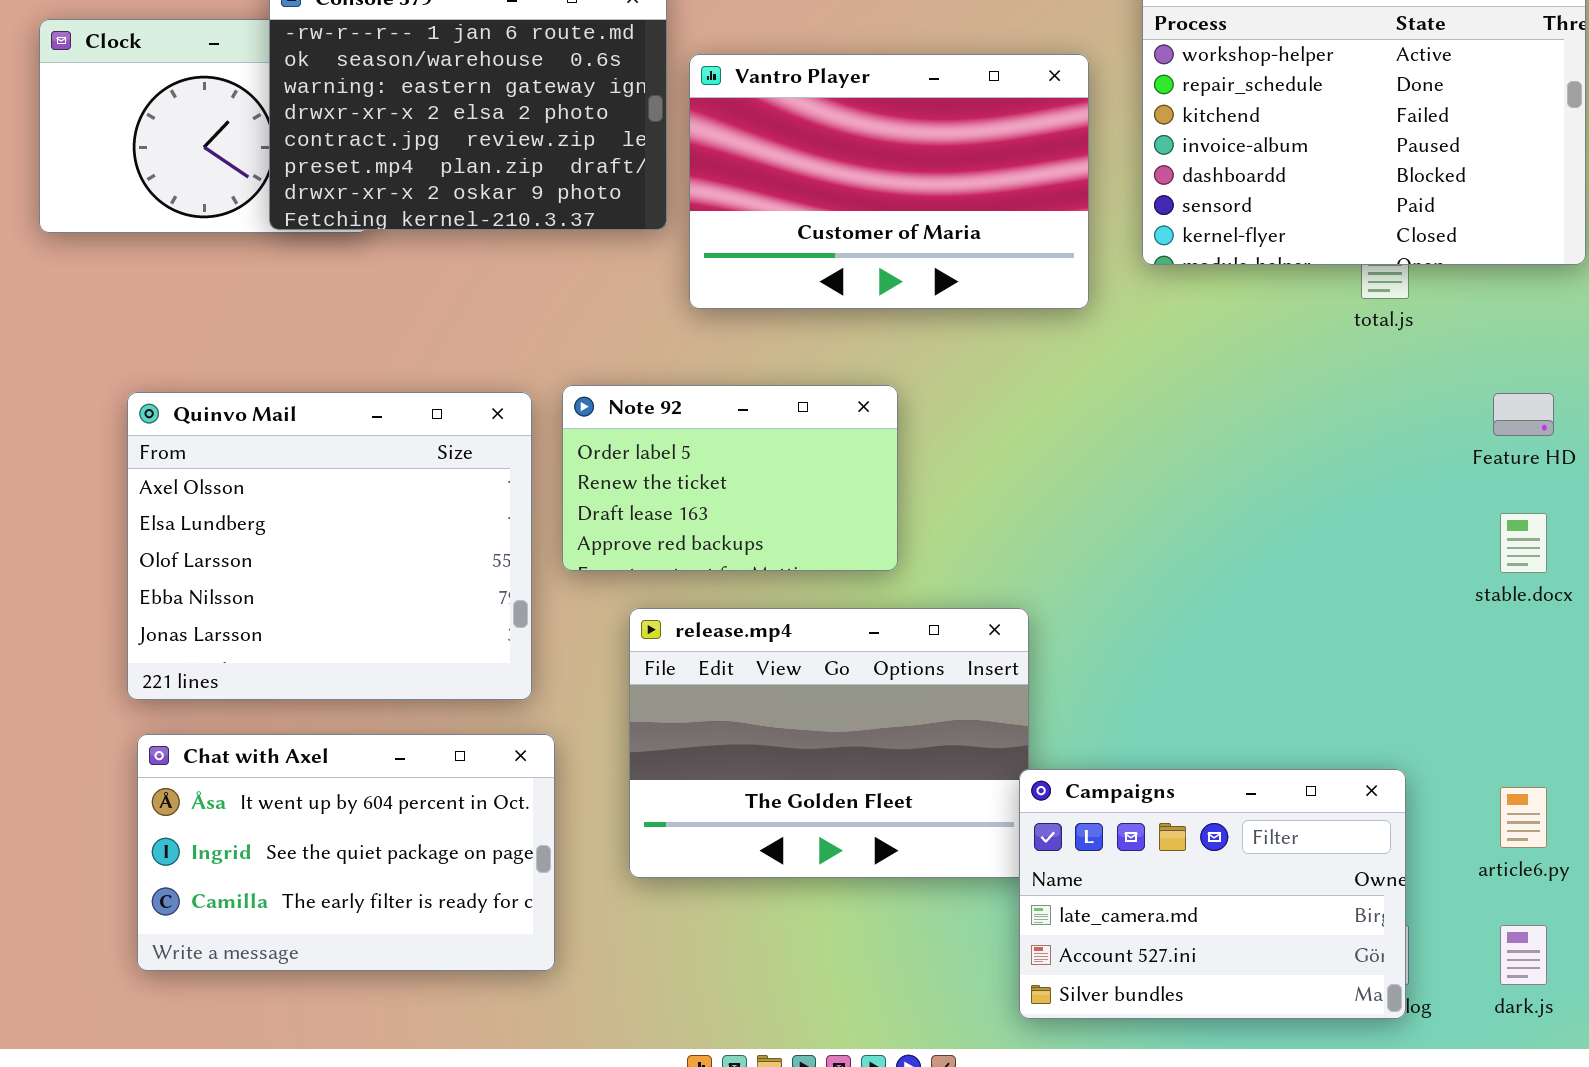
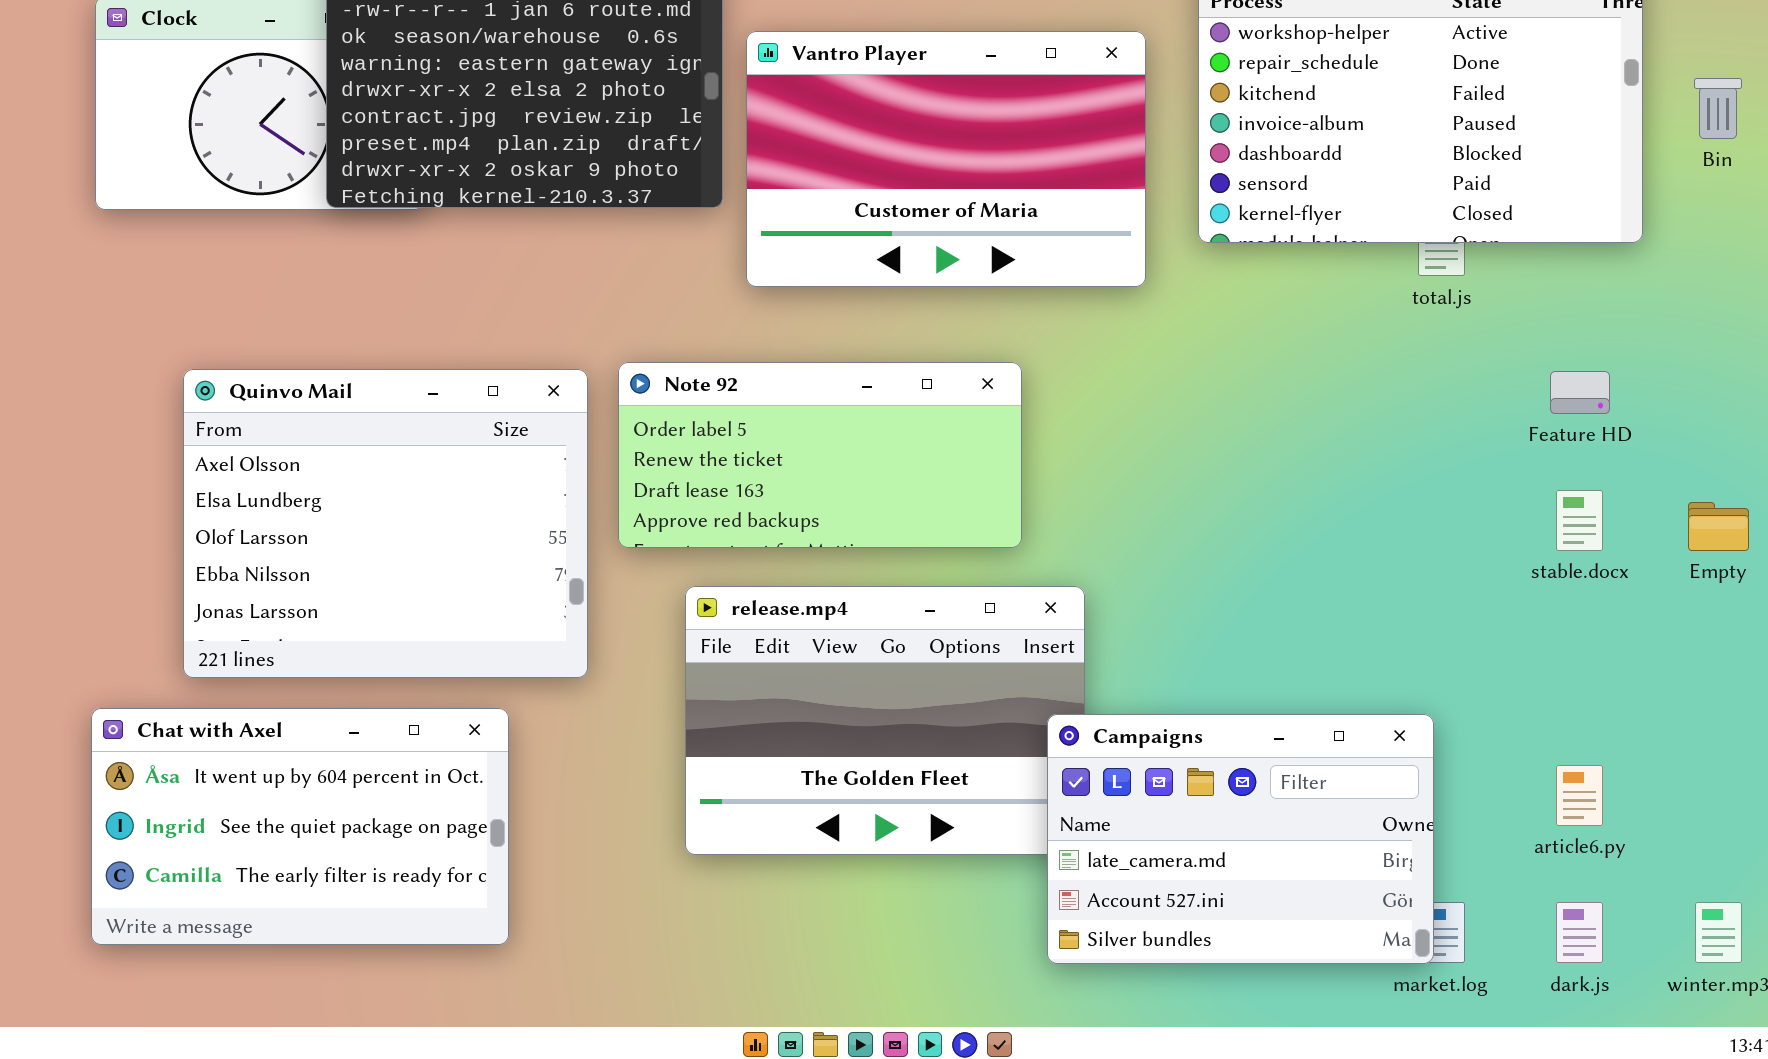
Note 92: [562,385,898,571] -> [618,362,1022,548], resized
Chat with Axel: [137,734,555,971] -> [91,708,509,945], moved
Campaigns: [1019,769,1406,1019] -> [1047,714,1434,964], moved

